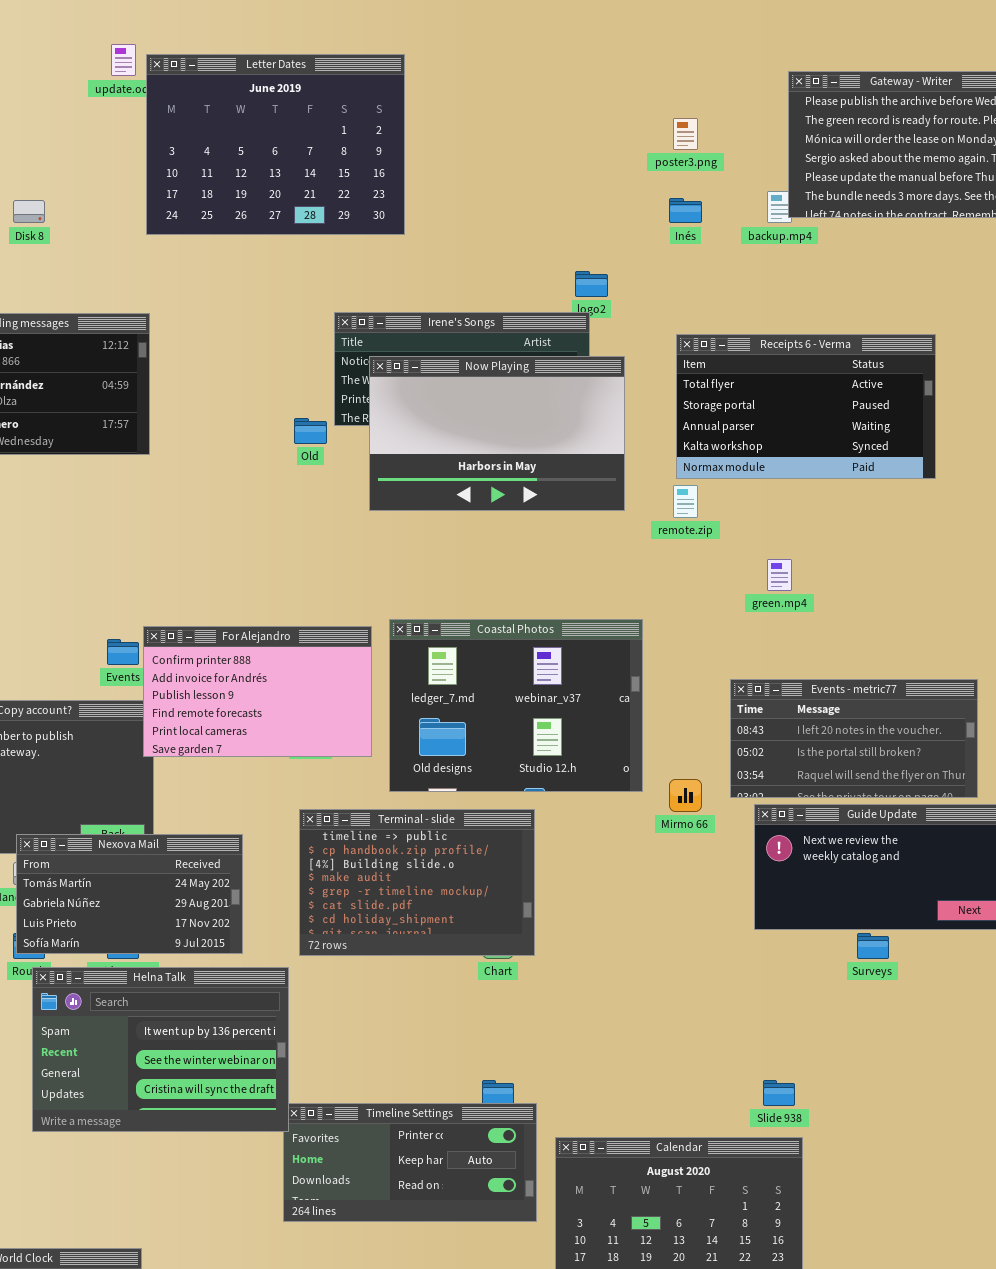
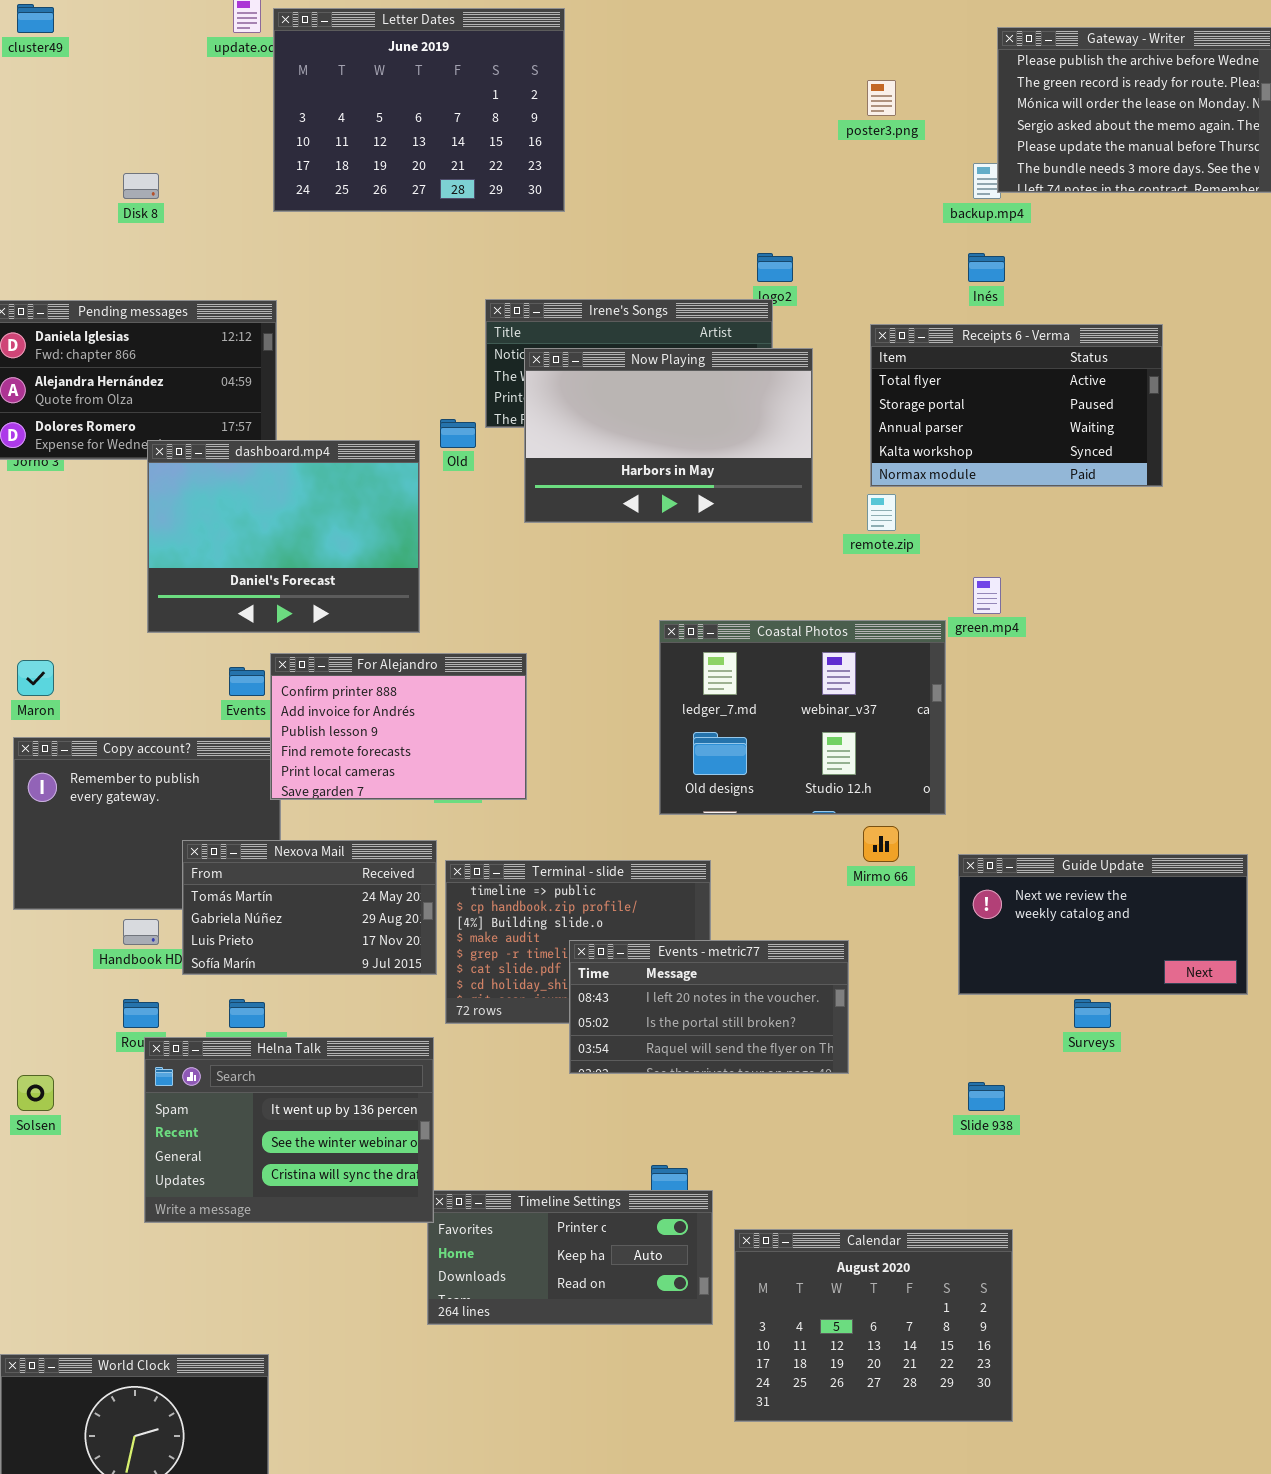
Inés: [669,198,702,223] -> [968,253,1005,282], moved
dashboard.mp4: none -> [147,440,420,633], opened
Coastal Photos: [389,619,643,792] -> [659,620,946,815], moved
Events - metric77: [730,679,978,798] -> [569,940,849,1074], moved
Nexova Mail: [16,834,243,954] -> [182,840,437,975], moved
Slide 938: [763,1080,795,1106] -> [968,1082,1005,1111], moved

